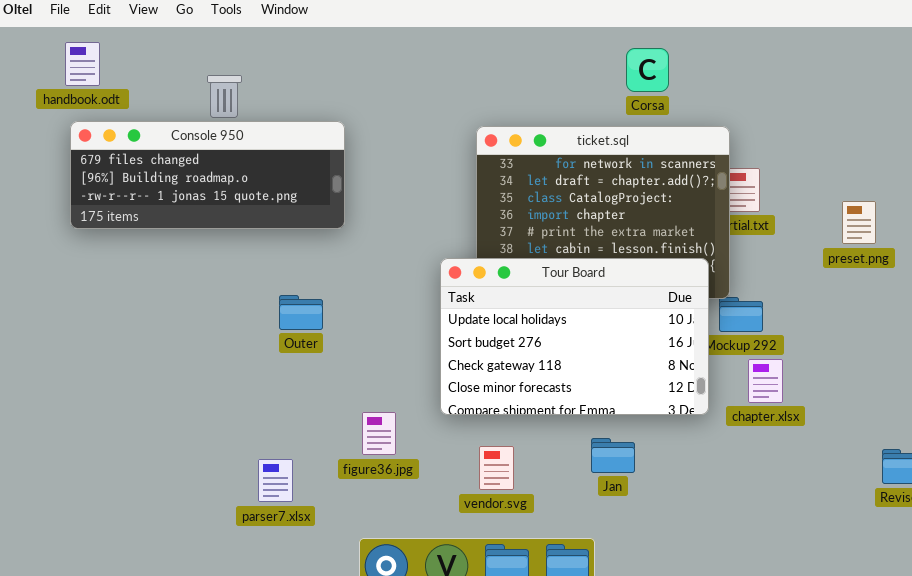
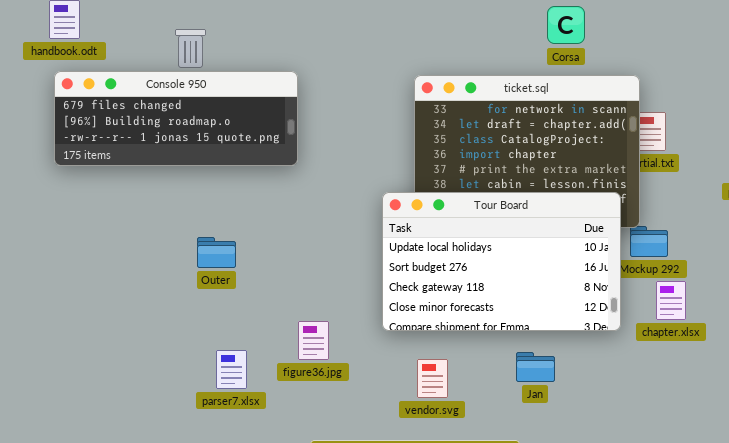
Outer: [279,295,323,330] -> [197,237,236,268], moved
figure36.jpg: [362,412,396,455] -> [298,321,329,360], moved
parser7.xlsx: [258,459,293,502] -> [216,350,247,389], moved

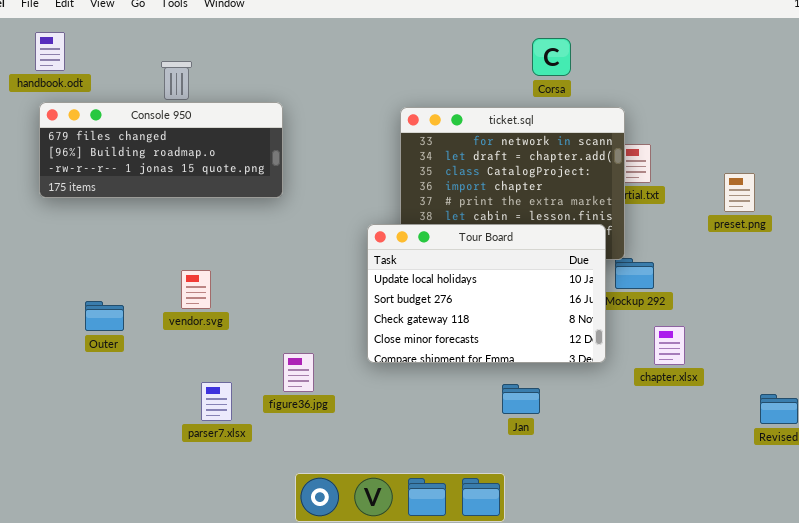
Outer: [197,237,236,268] -> [85,301,124,331], moved
chapter.xlsx: [656,281,686,320] -> [654,326,685,365], moved
vendor.svg: [417,359,448,398] -> [181,270,211,309], moved

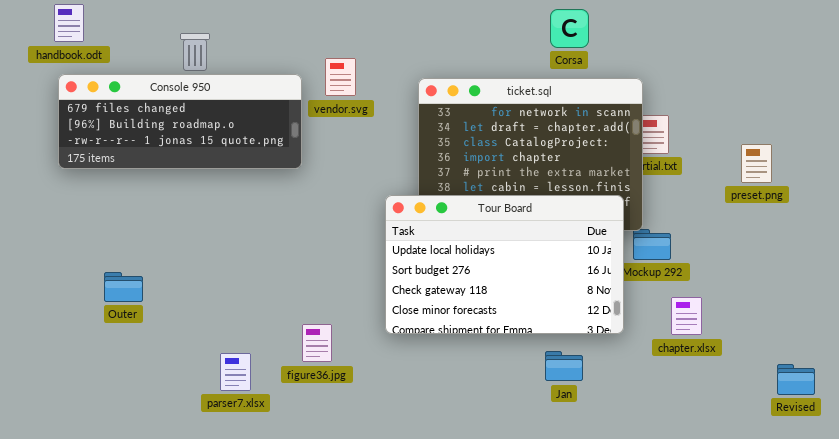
vendor.svg: [181,270,211,309] -> [325,58,356,96], moved
Jan: [502,384,540,414] -> [545,351,583,381], moved

